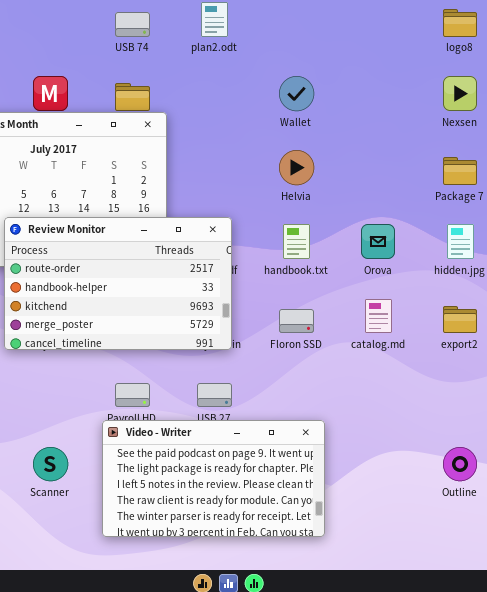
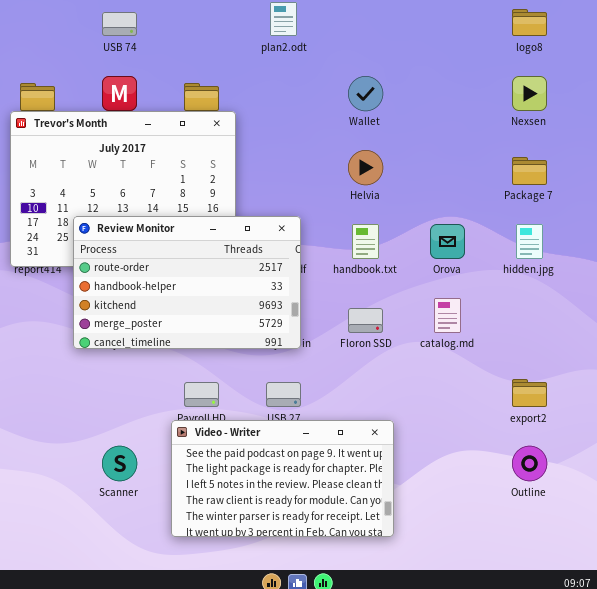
USB 74: [115,12,150,37] -> [102,12,137,36], moved
export2: [443,306,477,333] -> [512,379,547,407], moved

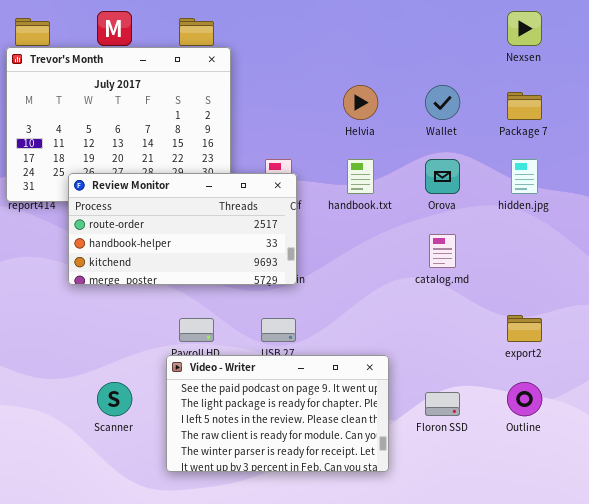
Wallet: [348,76,383,111] -> [425,85,460,120], moved
Review Monitor: [73,216,301,349] -> [68,173,297,285], resized
Floron SSD: [348,308,383,333] -> [425,392,460,416], moved

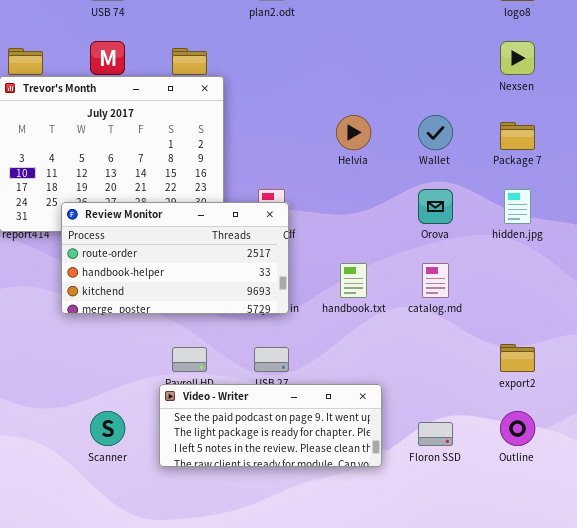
handbook.txt: [347,159,374,194] -> [340,263,367,298], moved
Video - Writer: [166,355,389,472] -> [159,384,382,467], resized

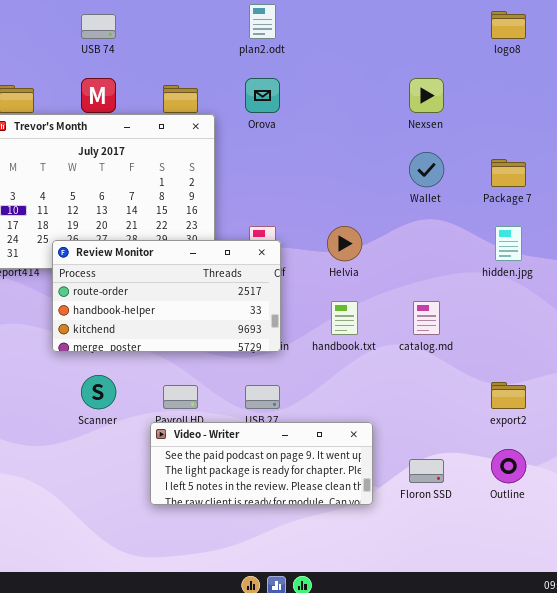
Nexsen: [500,41,535,75] -> [409,78,444,113], moved
Helvia: [336,115,371,150] -> [327,226,362,261], moved
Orova: [418,189,453,224] -> [245,78,280,113], moved
Scanner: [90,411,125,446] -> [81,375,116,409], moved

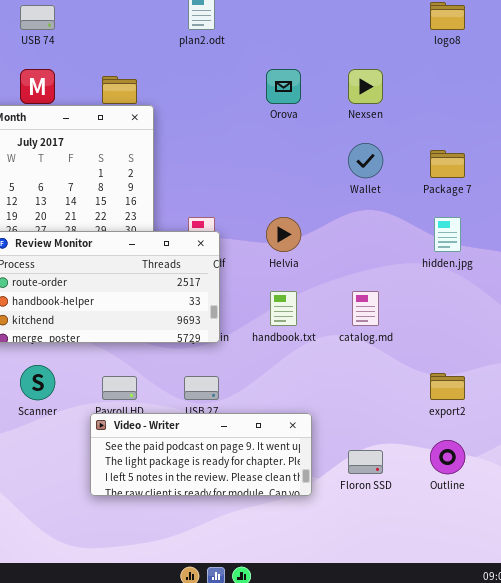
Orova: [245,78,280,113] -> [266,69,301,104], moved

